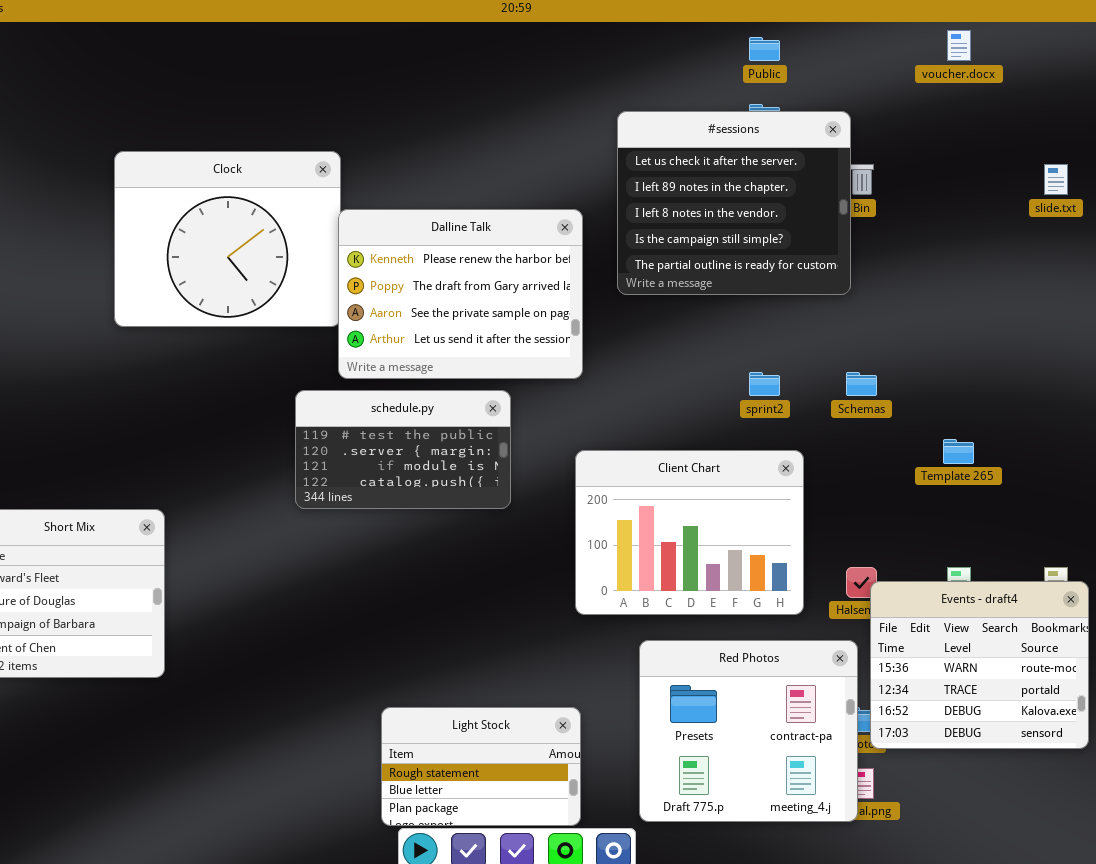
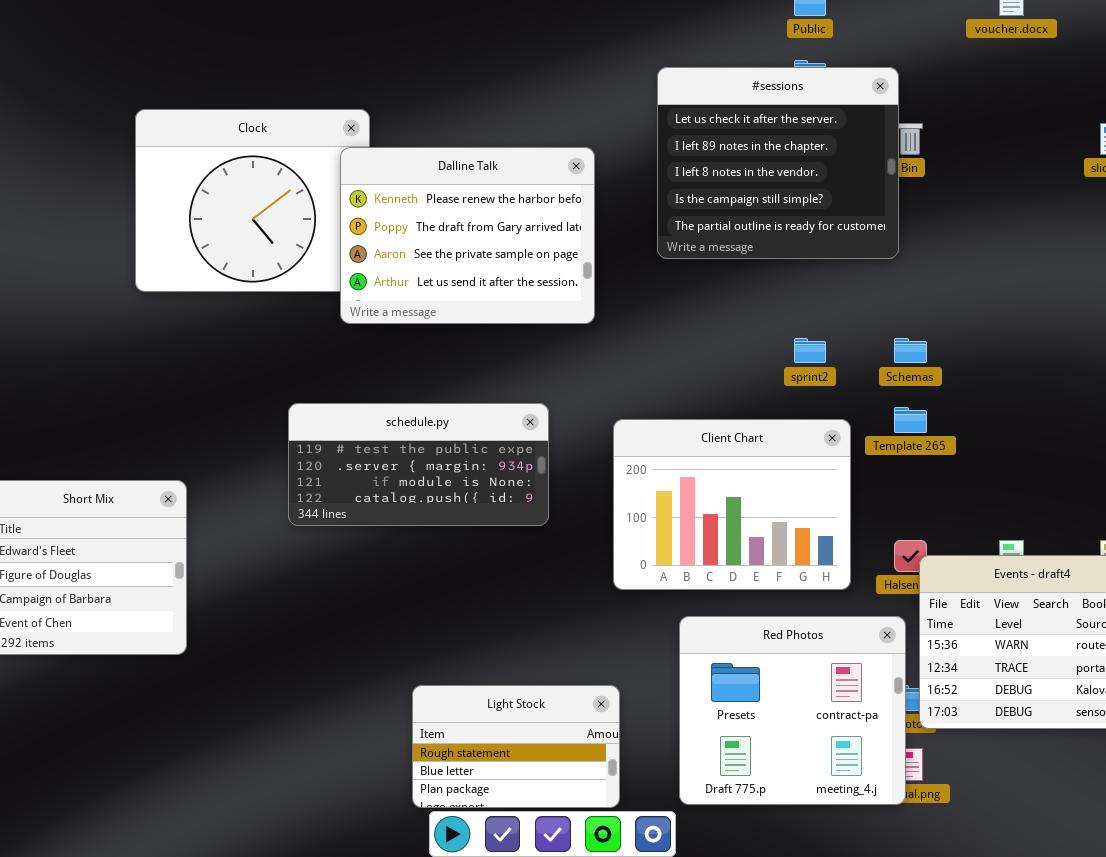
Dalline Talk: [338,209,583,379] -> [340,147,595,324], moved
schedule.py: [295,390,511,509] -> [288,403,549,526], moved, resized
Template 265: [943,439,974,464] -> [894,407,927,433], moved

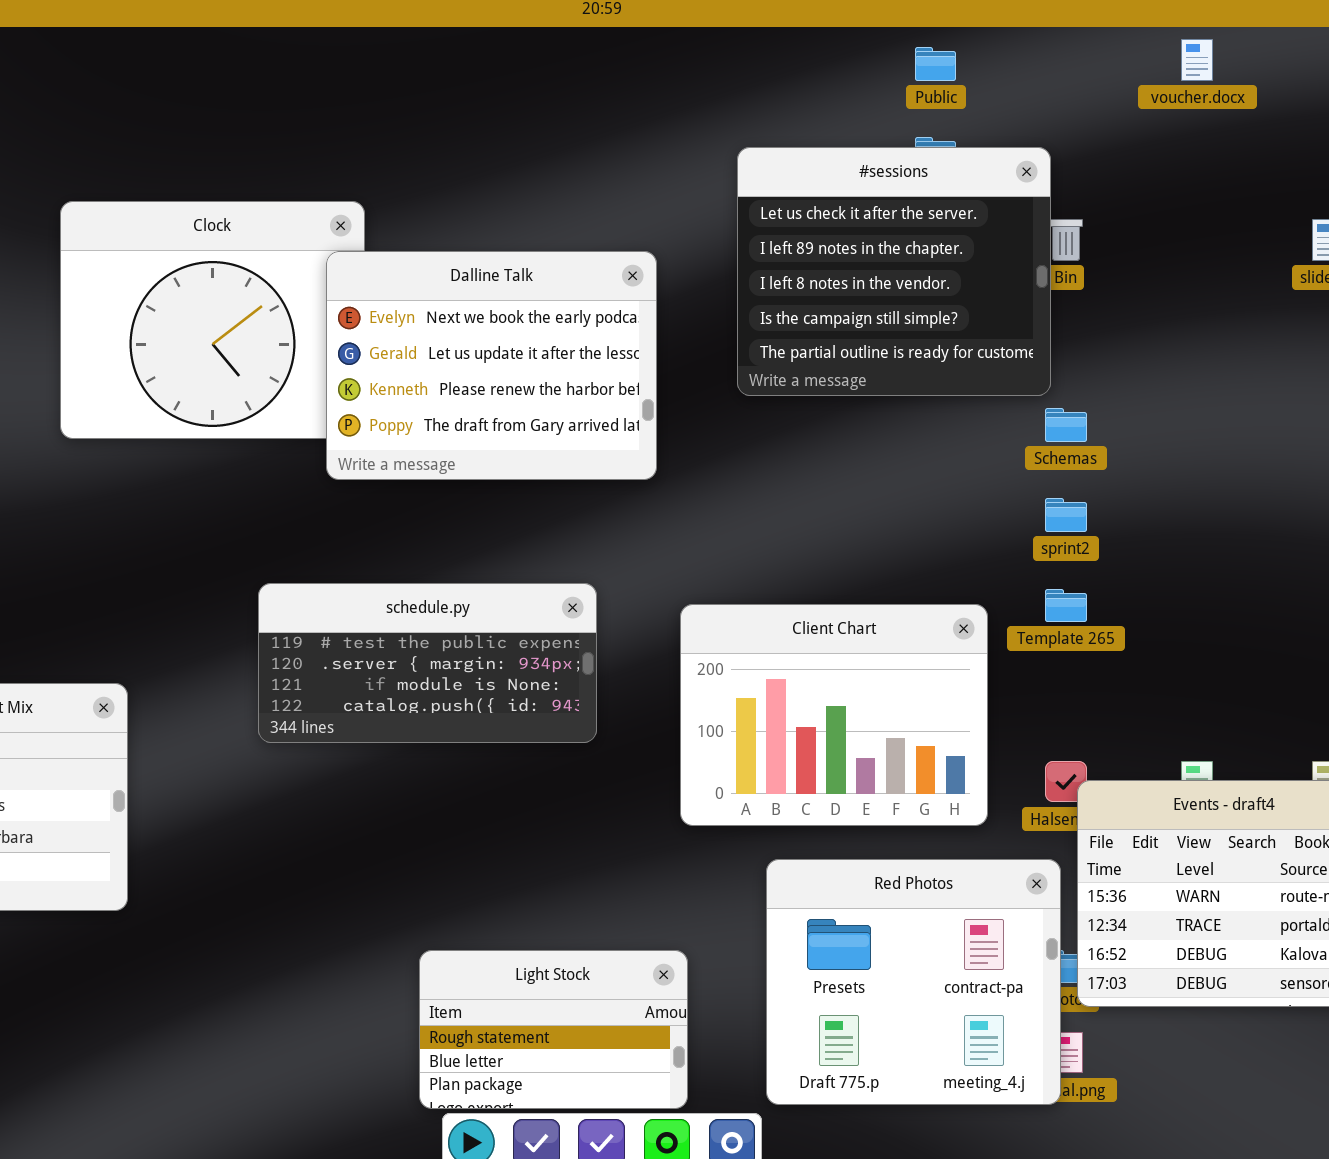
Dalline Talk: [340,147,595,324] -> [326,251,657,480], scrolled up 2 rows
sprint2: [794,338,826,363] -> [1045,498,1087,532], moved
Schemas: [894,338,927,363] -> [1045,408,1087,442], moved

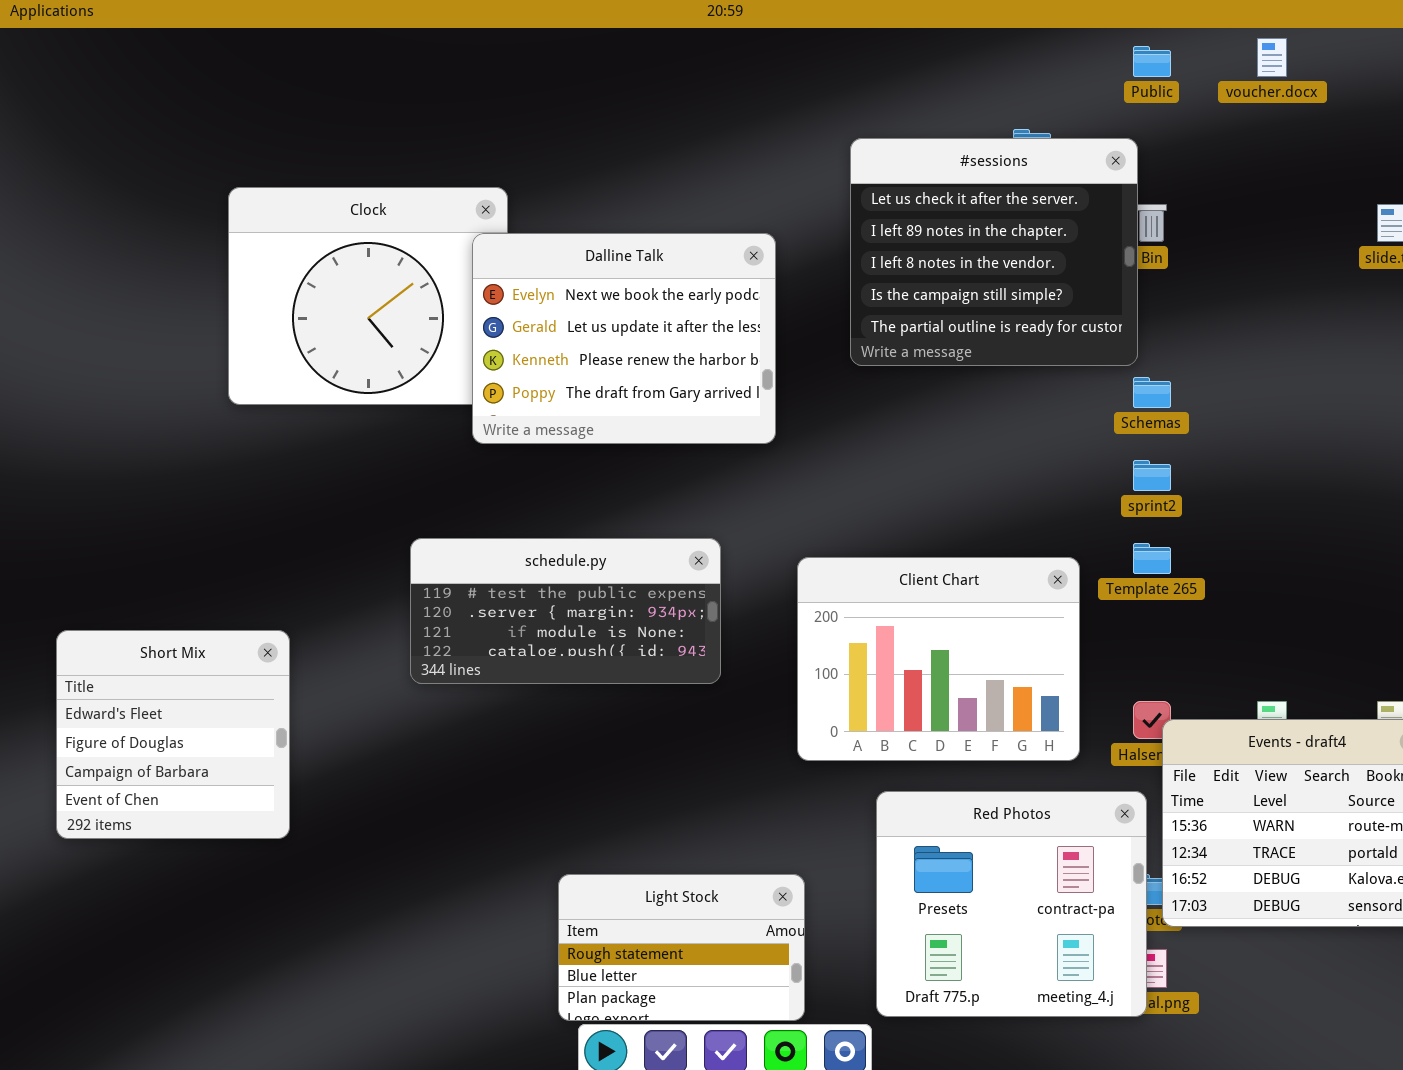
Public: [915,47,956,81] -> [1133,46,1171,77], moved

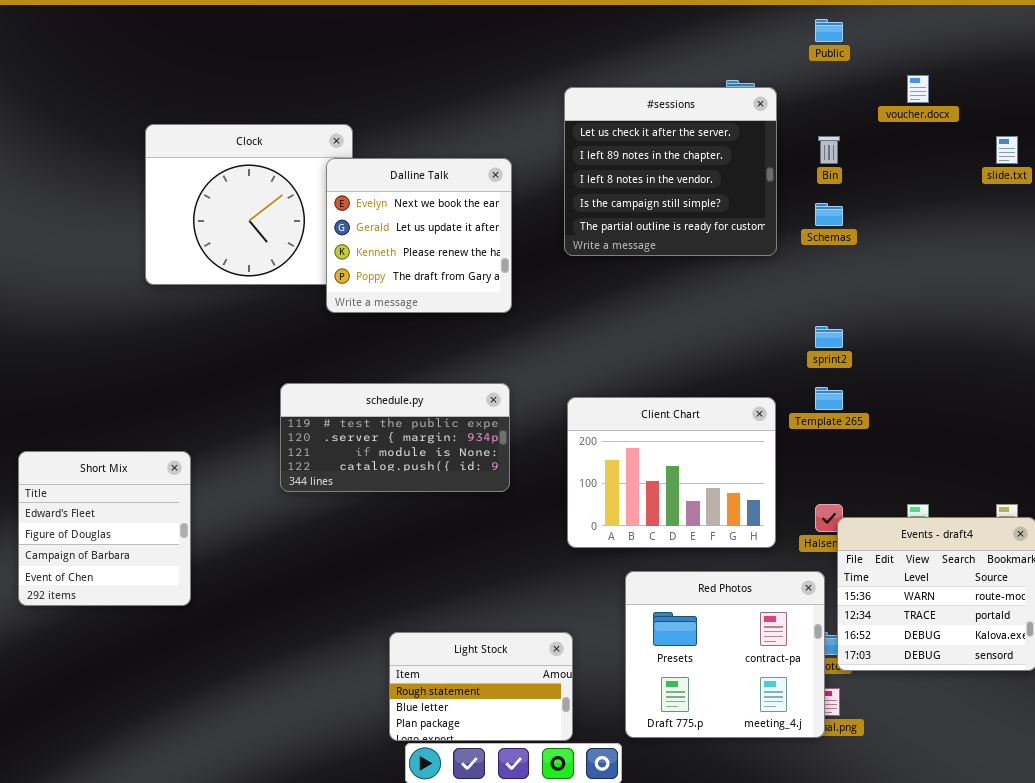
voucher.docx: [1257,38,1287,77] -> [907,75,929,103], moved
#sessions: [850,138,1138,366] -> [564,87,777,256], moved
Dalline Talk: [472,233,776,444] -> [326,158,512,313], resized
Schemas: [1133,377,1171,408] -> [815,203,843,226], moved

